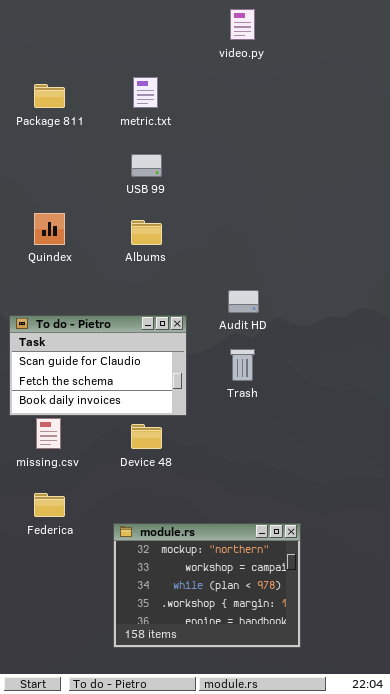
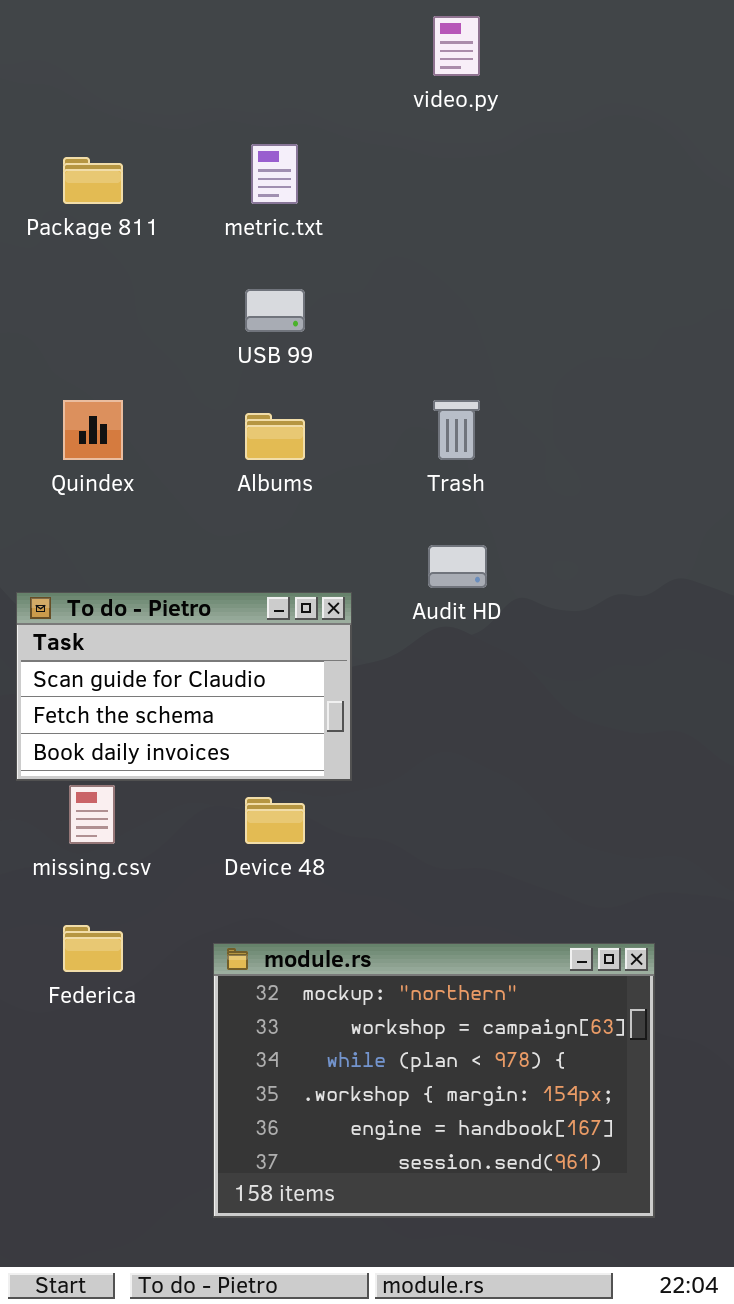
Trash: [230,349,255,381] -> [433,400,480,460], moved
module.rs: [113,523,301,648] -> [213,943,655,1218], resized

